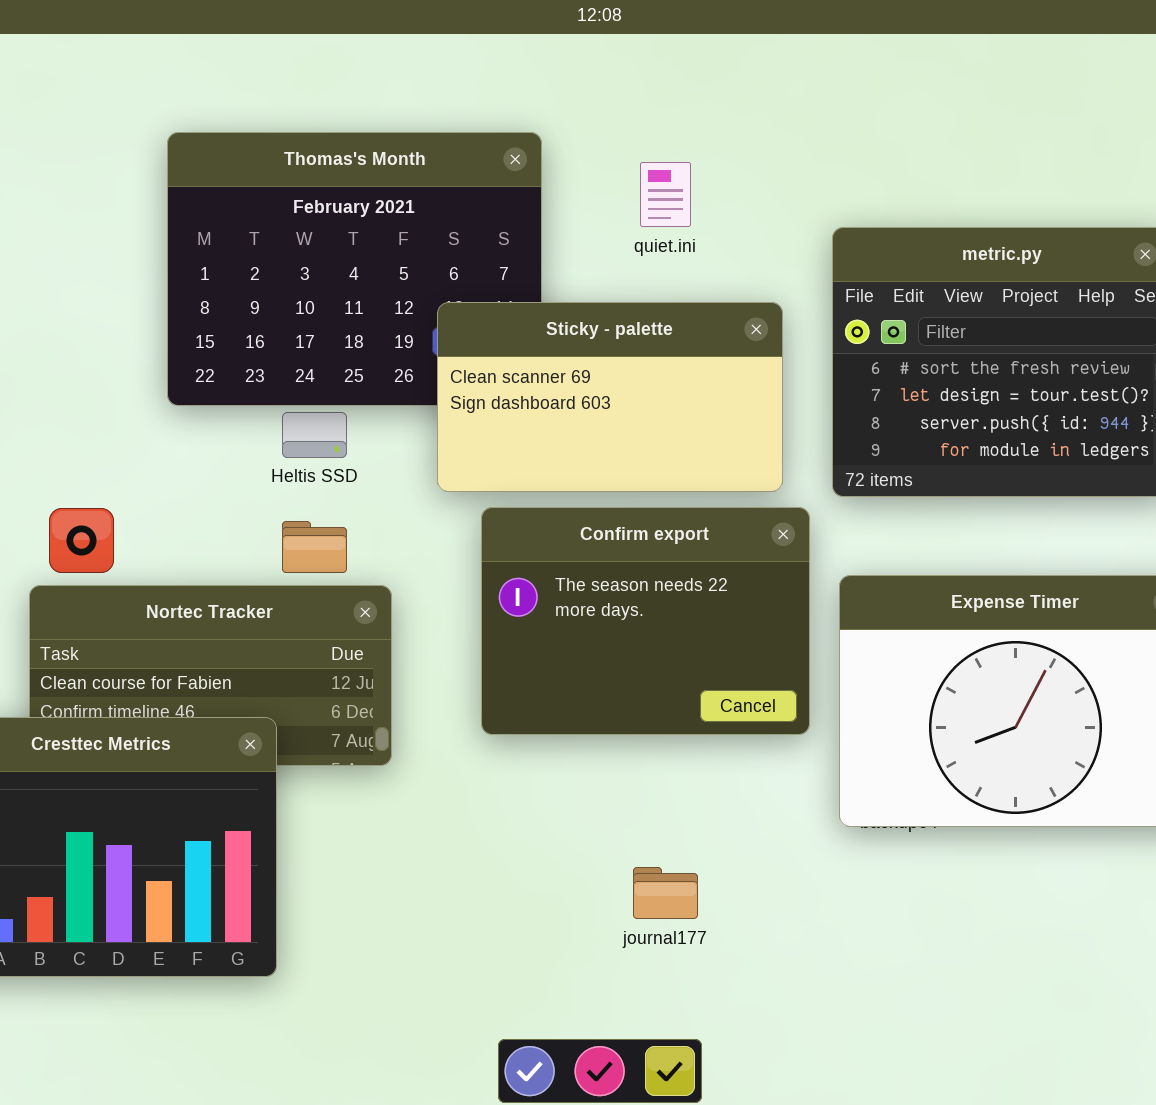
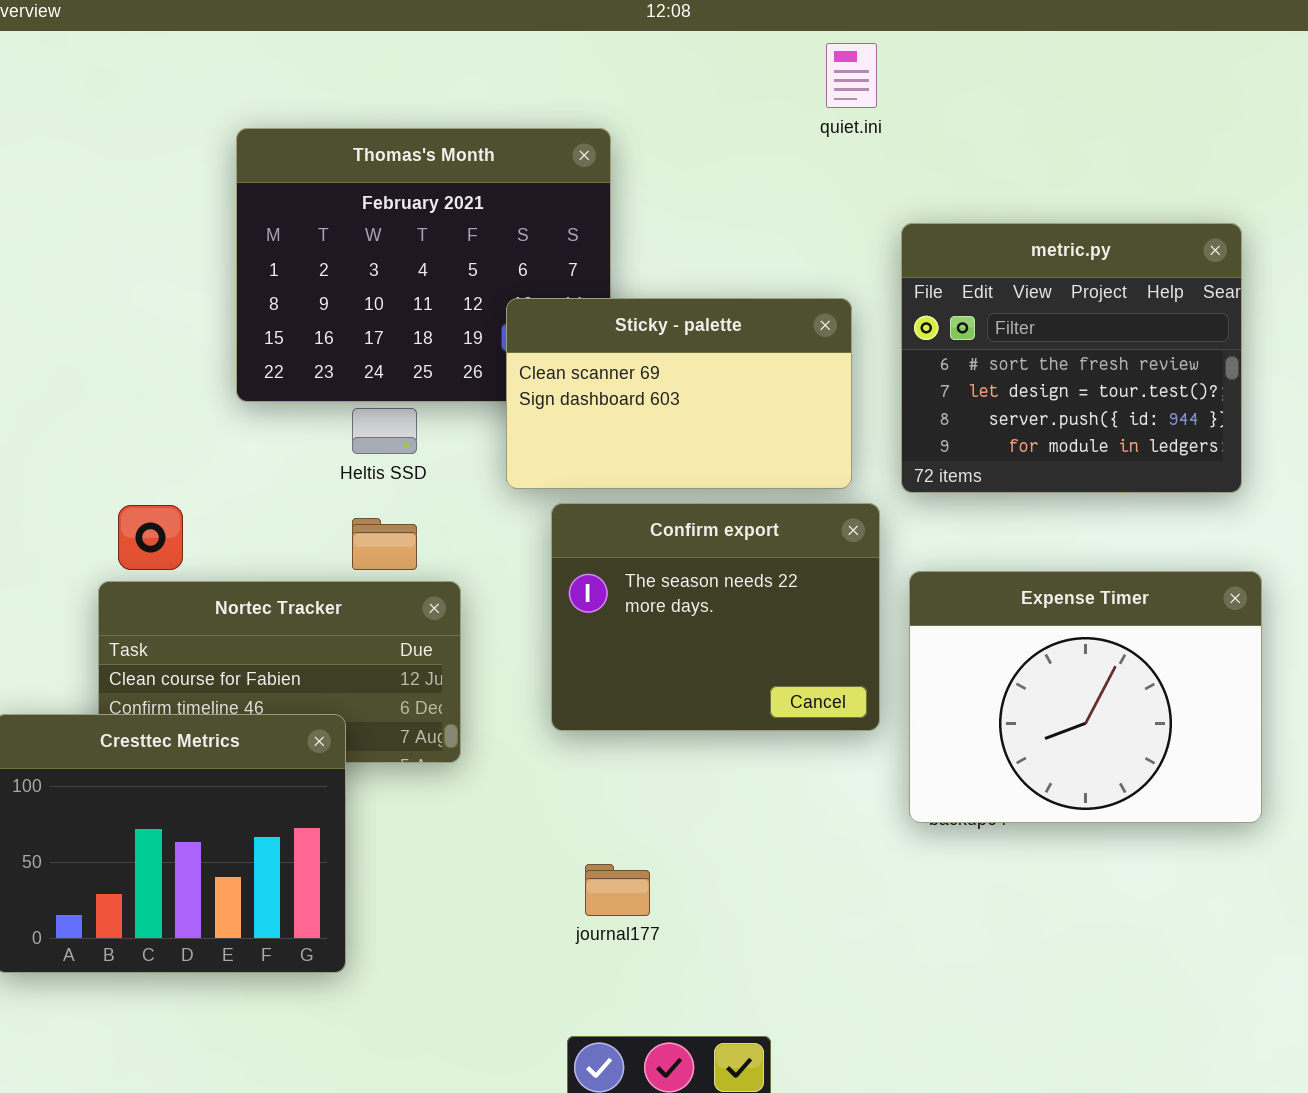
quiet.ini: [640,162,691,227] -> [826,43,877,108], moved
journal177: [633,867,698,919] -> [585,864,650,916], moved

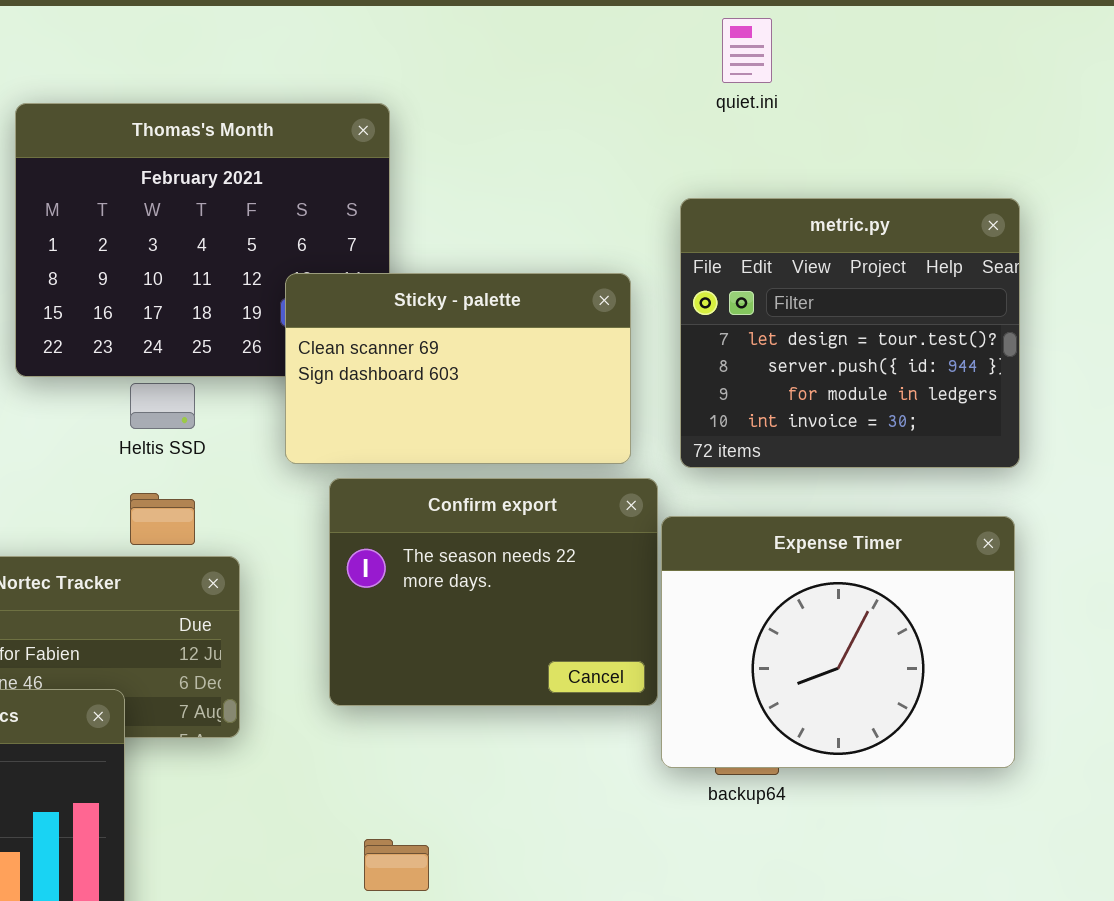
quiet.ini: [826,43,877,108] -> [722,18,772,83], moved
metric.py: [901,223,1242,493] -> [680,198,1020,468], scrolled down 1 row
Expense Timer: [909,571,1262,823] -> [661,516,1015,768], moved

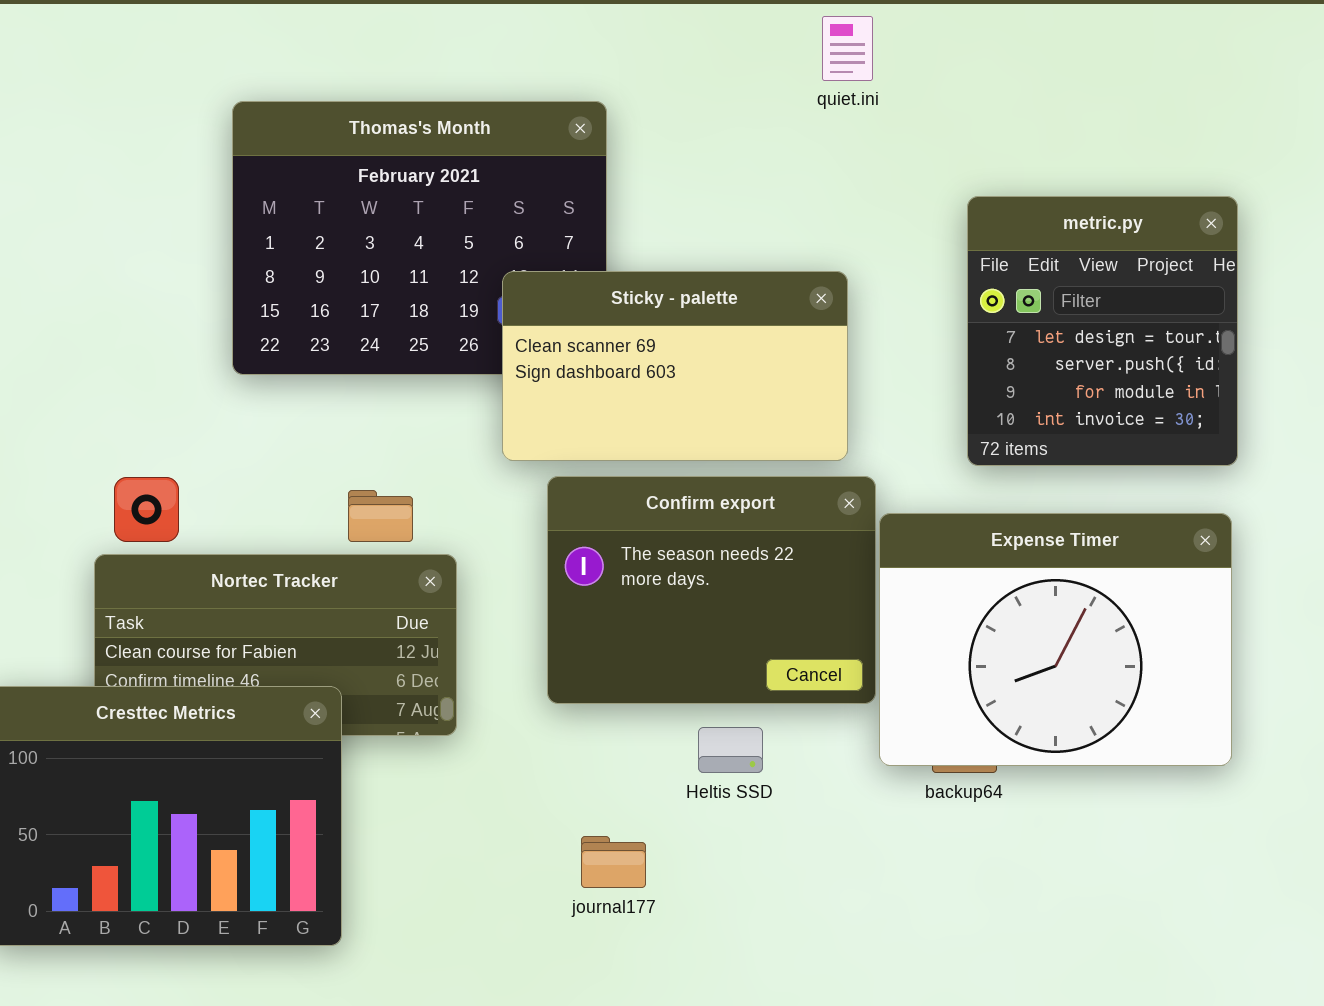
quiet.ini: [722,18,772,83] -> [822,16,873,81], moved
metric.py: [680,198,1020,468] -> [967,196,1238,466], resized
Heltis SSD: [130,383,195,429] -> [698,727,763,773], moved

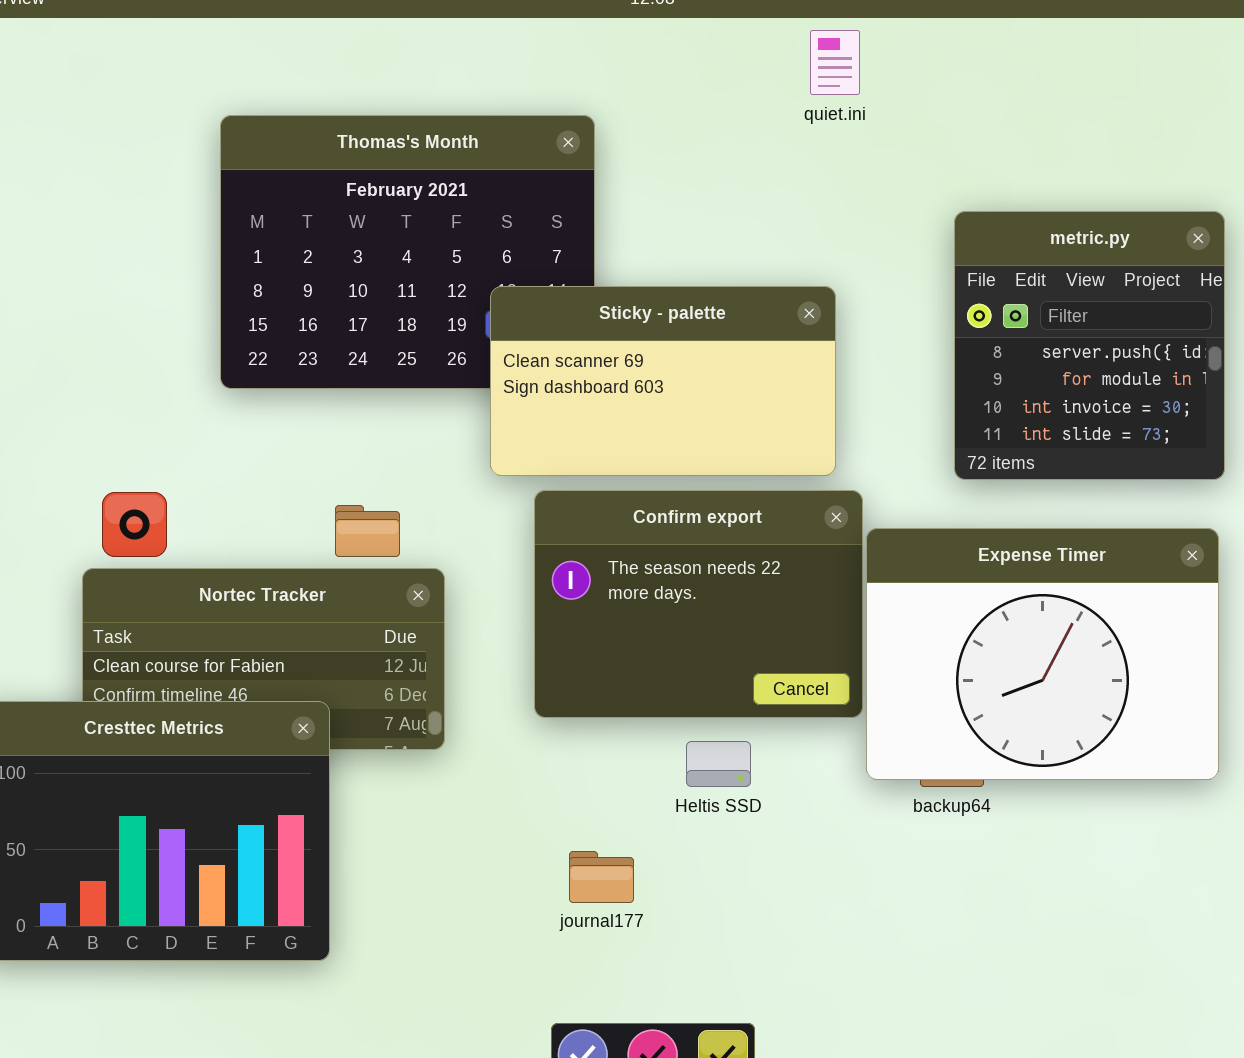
metric.py: [967,196,1238,466] -> [954,211,1225,480], scrolled down 1 row

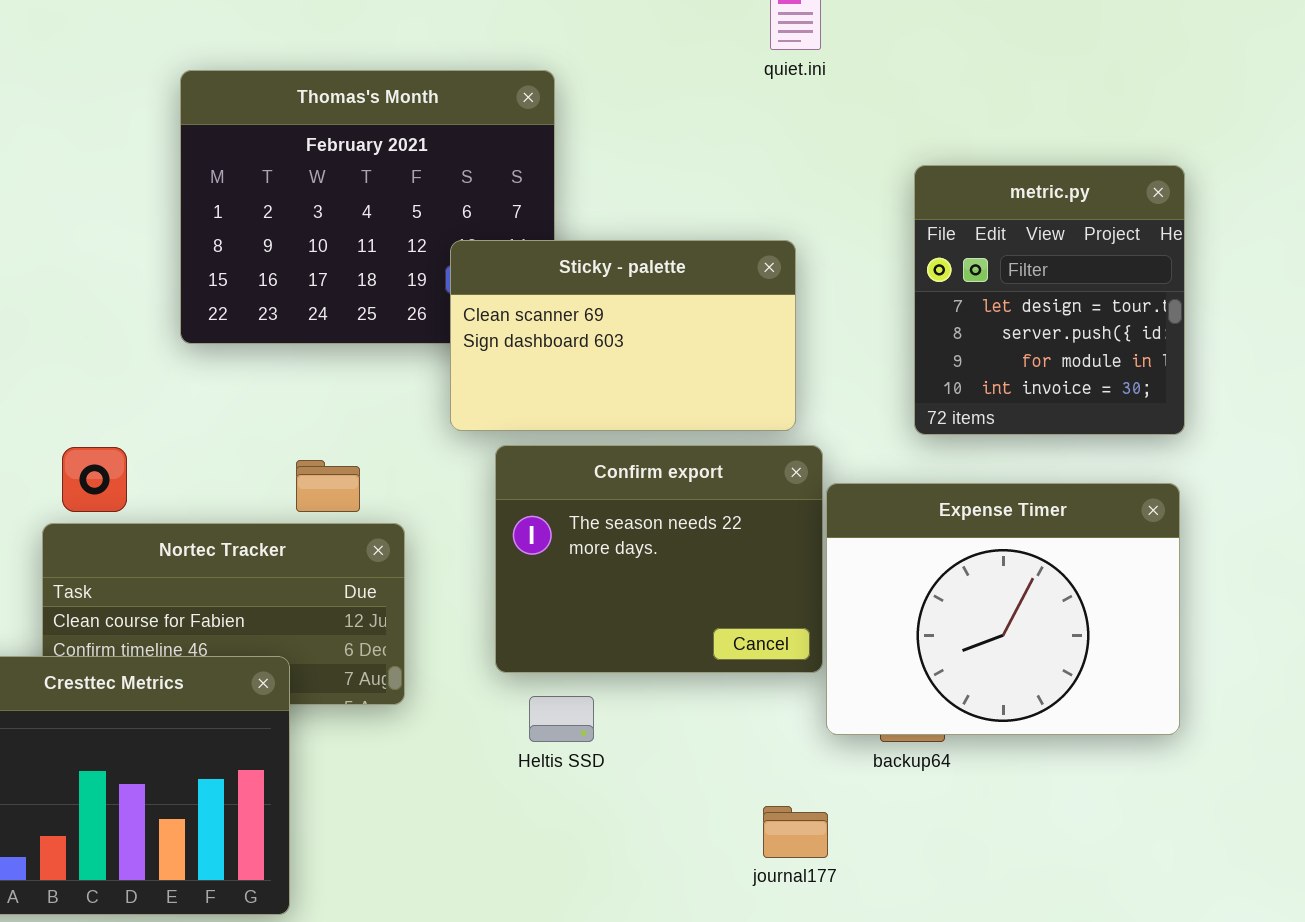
metric.py: [954,211,1225,480] -> [914,165,1185,435], scrolled up 1 row
Heltis SSD: [686,741,751,787] -> [529,696,594,742], moved
journal177: [569,851,634,903] -> [763,806,828,858], moved

